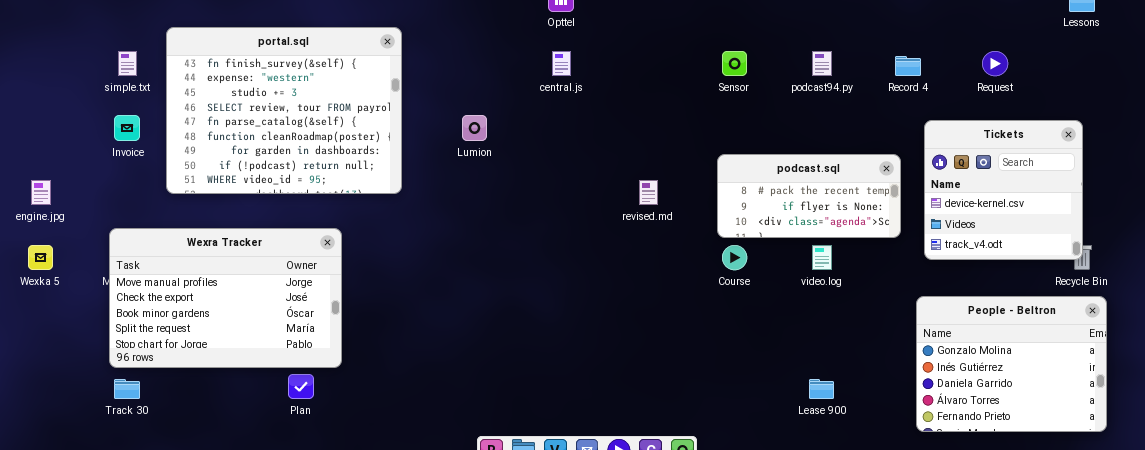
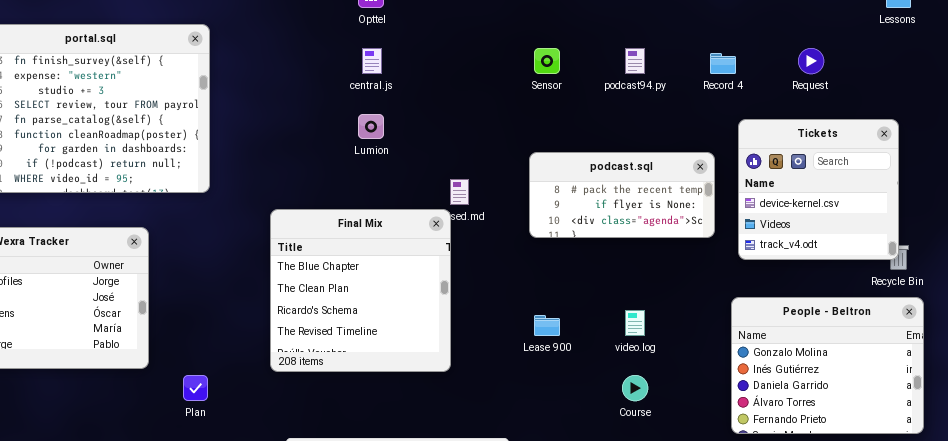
Lumion: [462,115,487,141] -> [358,114,384,139], moved
Final Mix: none -> [270,209,451,372], opened
Course: [722,245,747,270] -> [622,375,648,401], moved
video.log: [812,245,832,270] -> [625,310,645,336], moved
Plan: [288,374,314,399] -> [183,375,208,401], moved
Lease 900: [809,379,834,399] -> [534,315,560,336], moved

